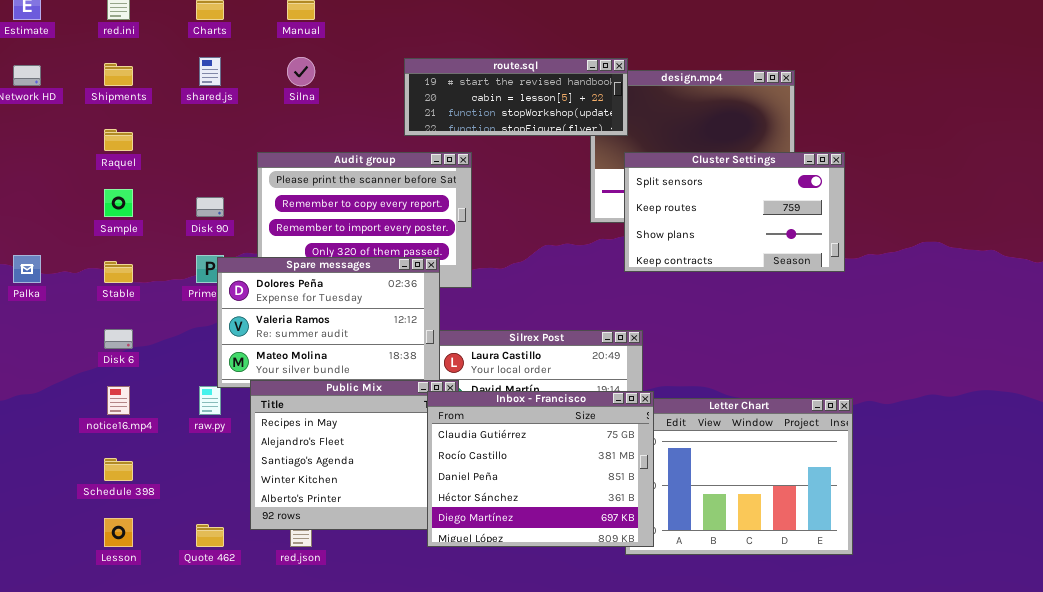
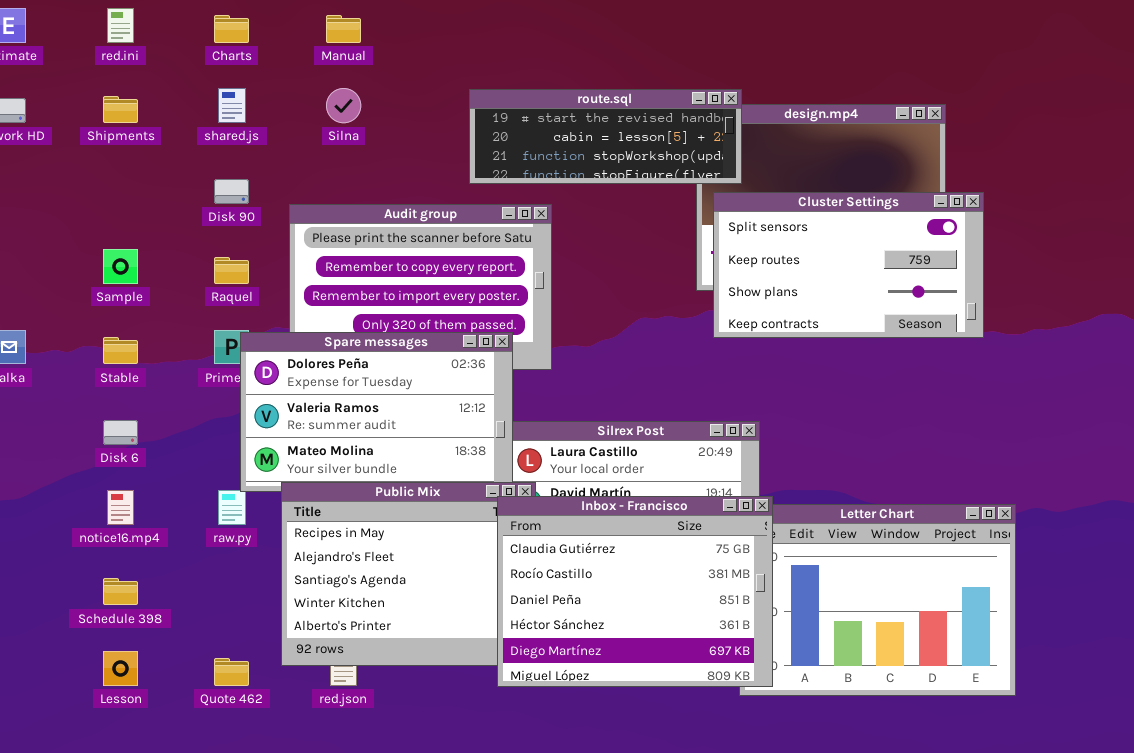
Raquel: [104,129,133,151] -> [214,257,249,284], moved
Cluster Settings: [624,152,845,272] -> [713,192,984,338], moved
Disk 90: [196,197,224,217] -> [214,179,249,204], moved

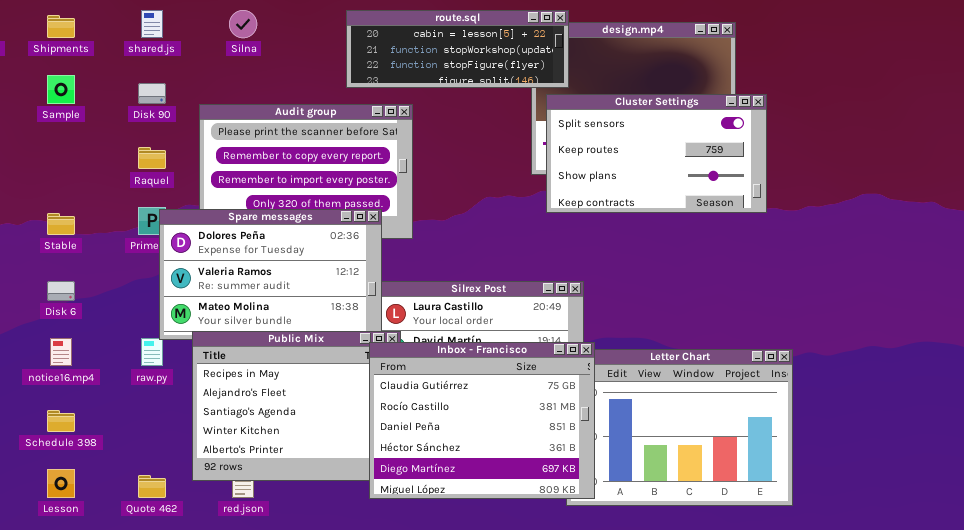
route.sql: [469,89,742,184] -> [346,10,569,88], scrolled down 1 row
Sample: [103,249,138,284] -> [47,75,75,104], moved

